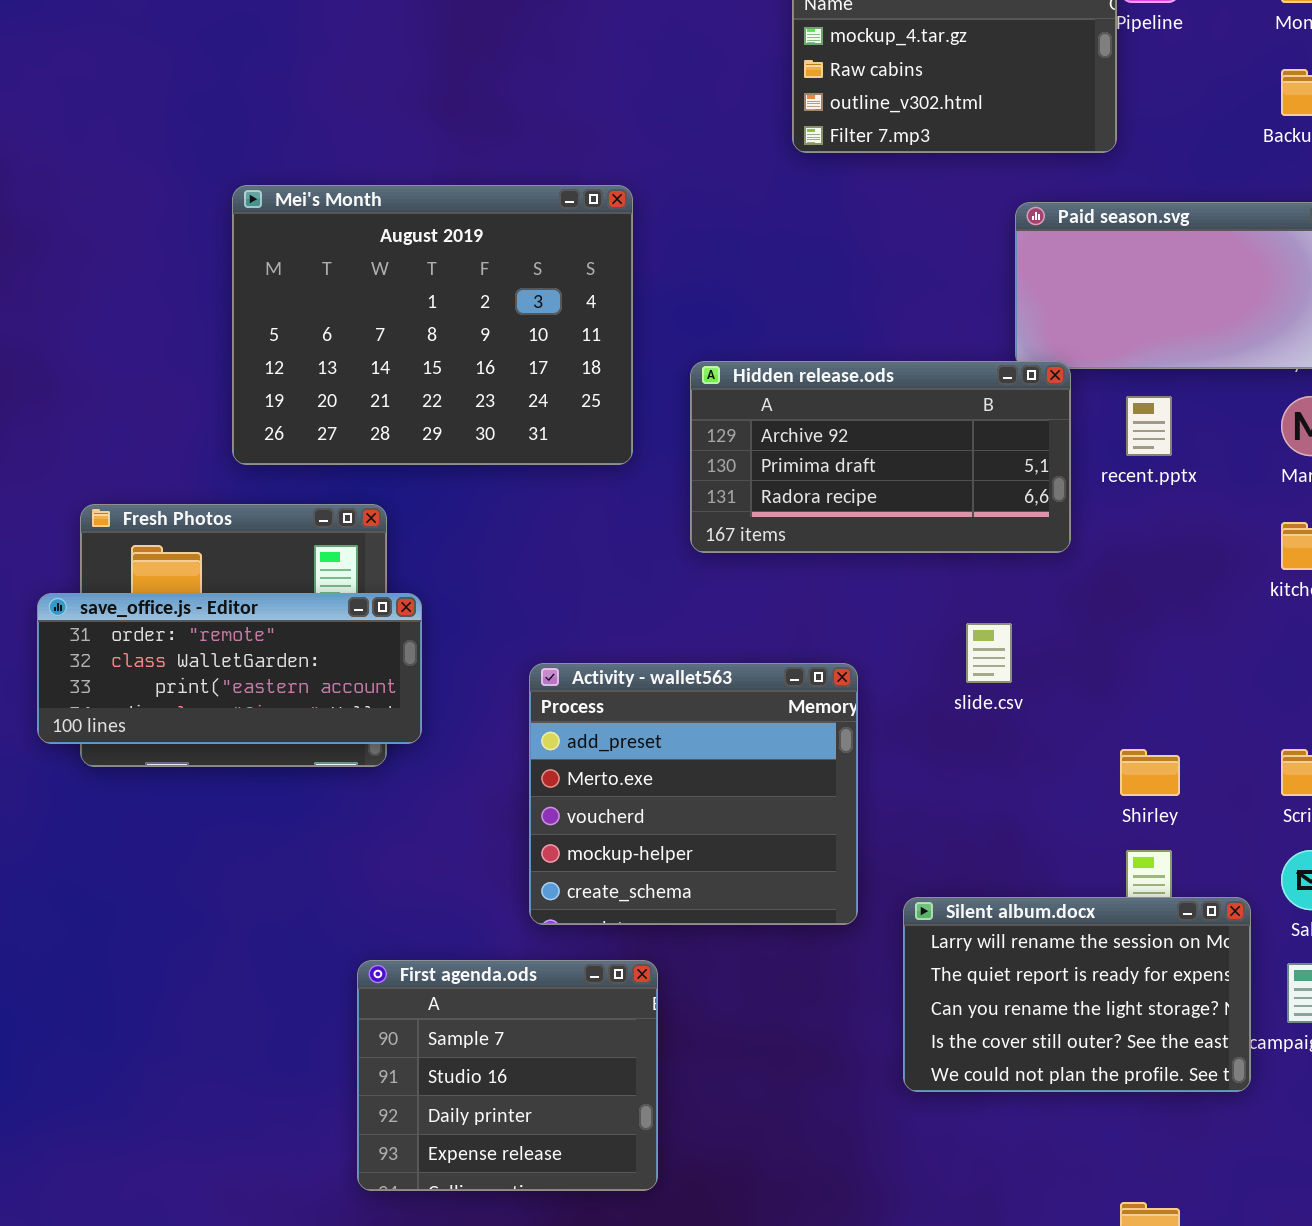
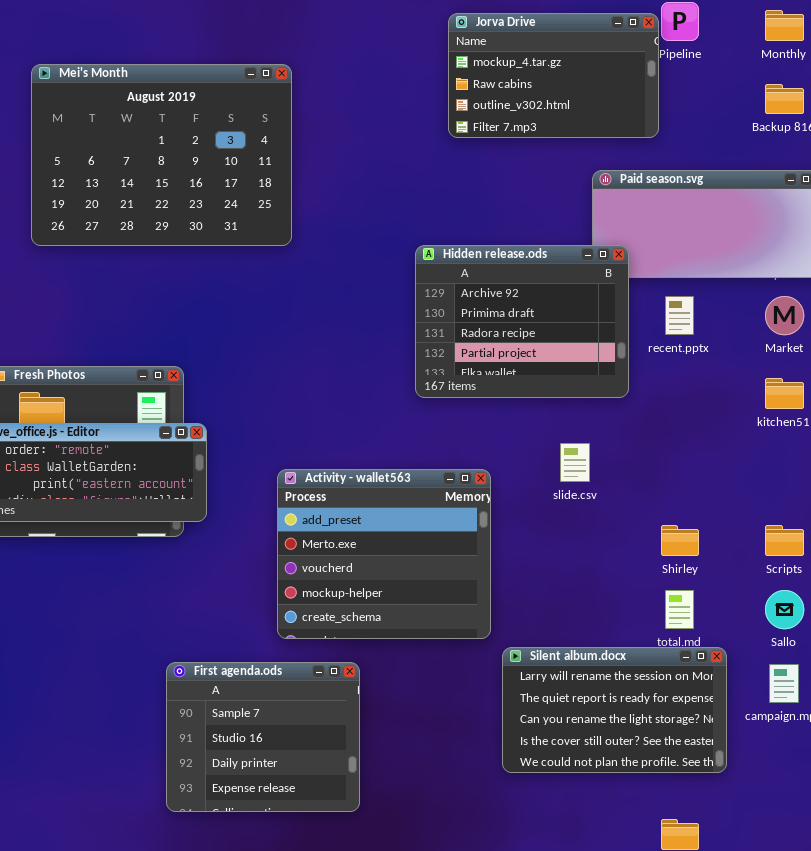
Mei's Month: [232,185,633,465] -> [31,64,292,246], moved
Hidden release.ods: [690,361,1071,553] -> [415,245,629,398], resized
Silent album.docx: [903,897,1251,1092] -> [502,647,727,773], moved

